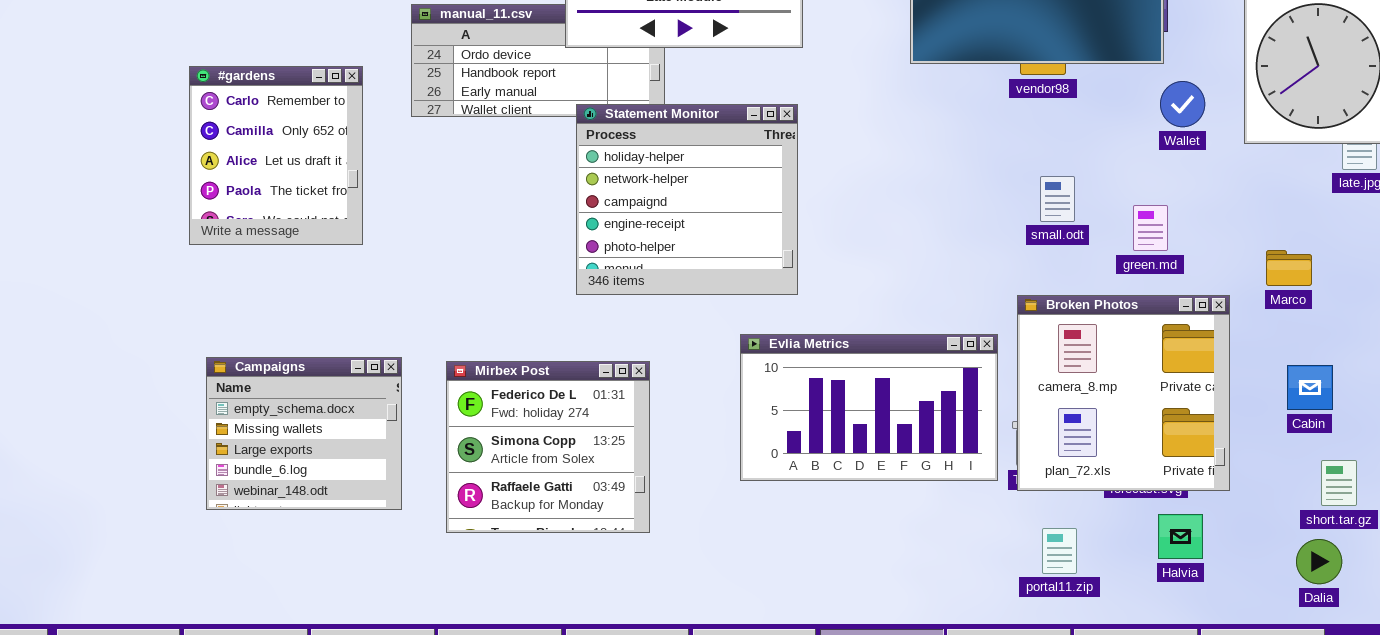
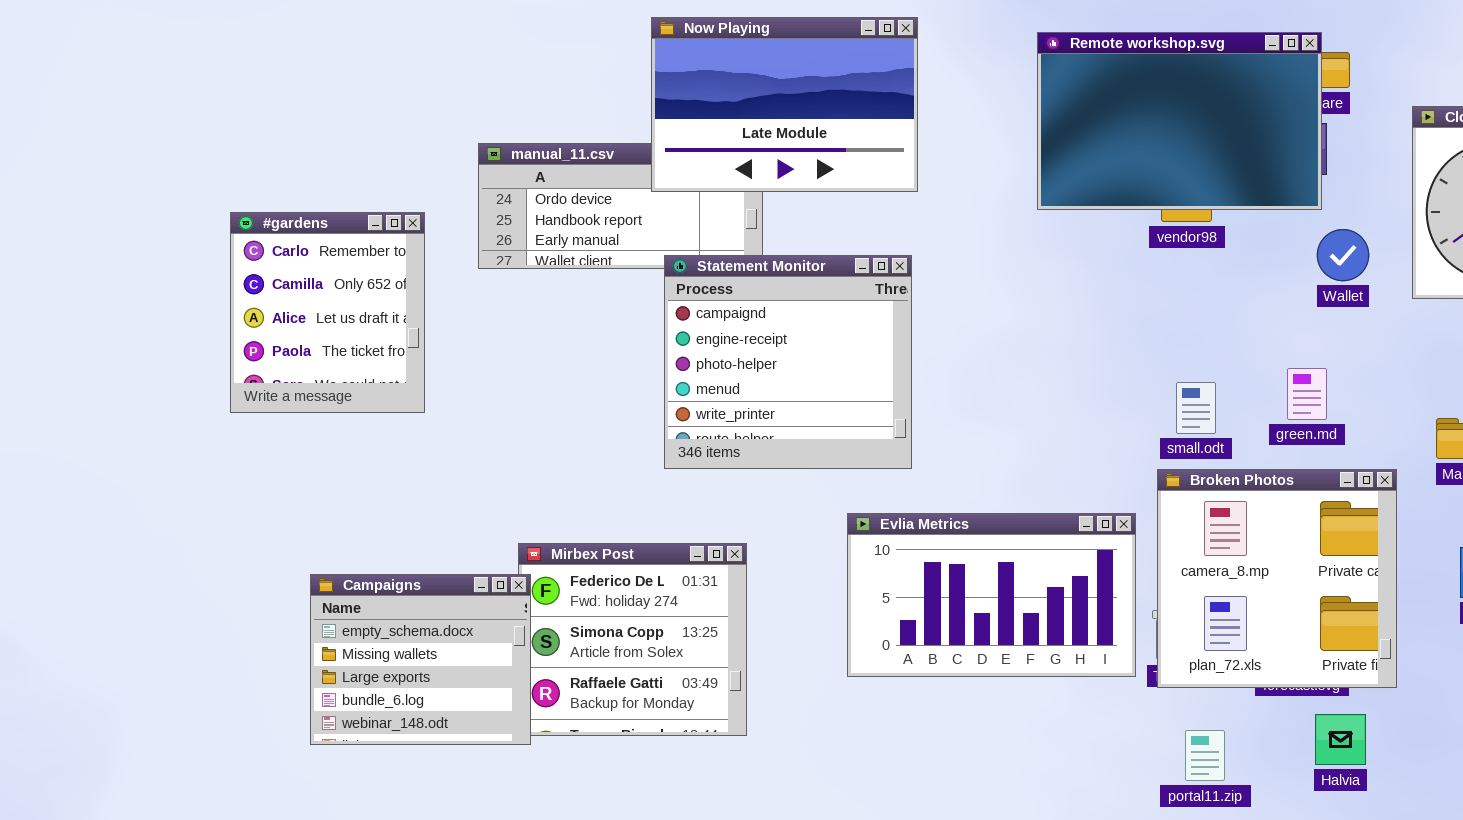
Statement Monitor: [576,104,798,295] -> [664,255,912,469], scrolled down 2 rows
small.odt: [1040,176,1075,222] -> [1176,382,1216,434], moved
Campaigns: [206,357,402,510] -> [310,574,531,745], moved

